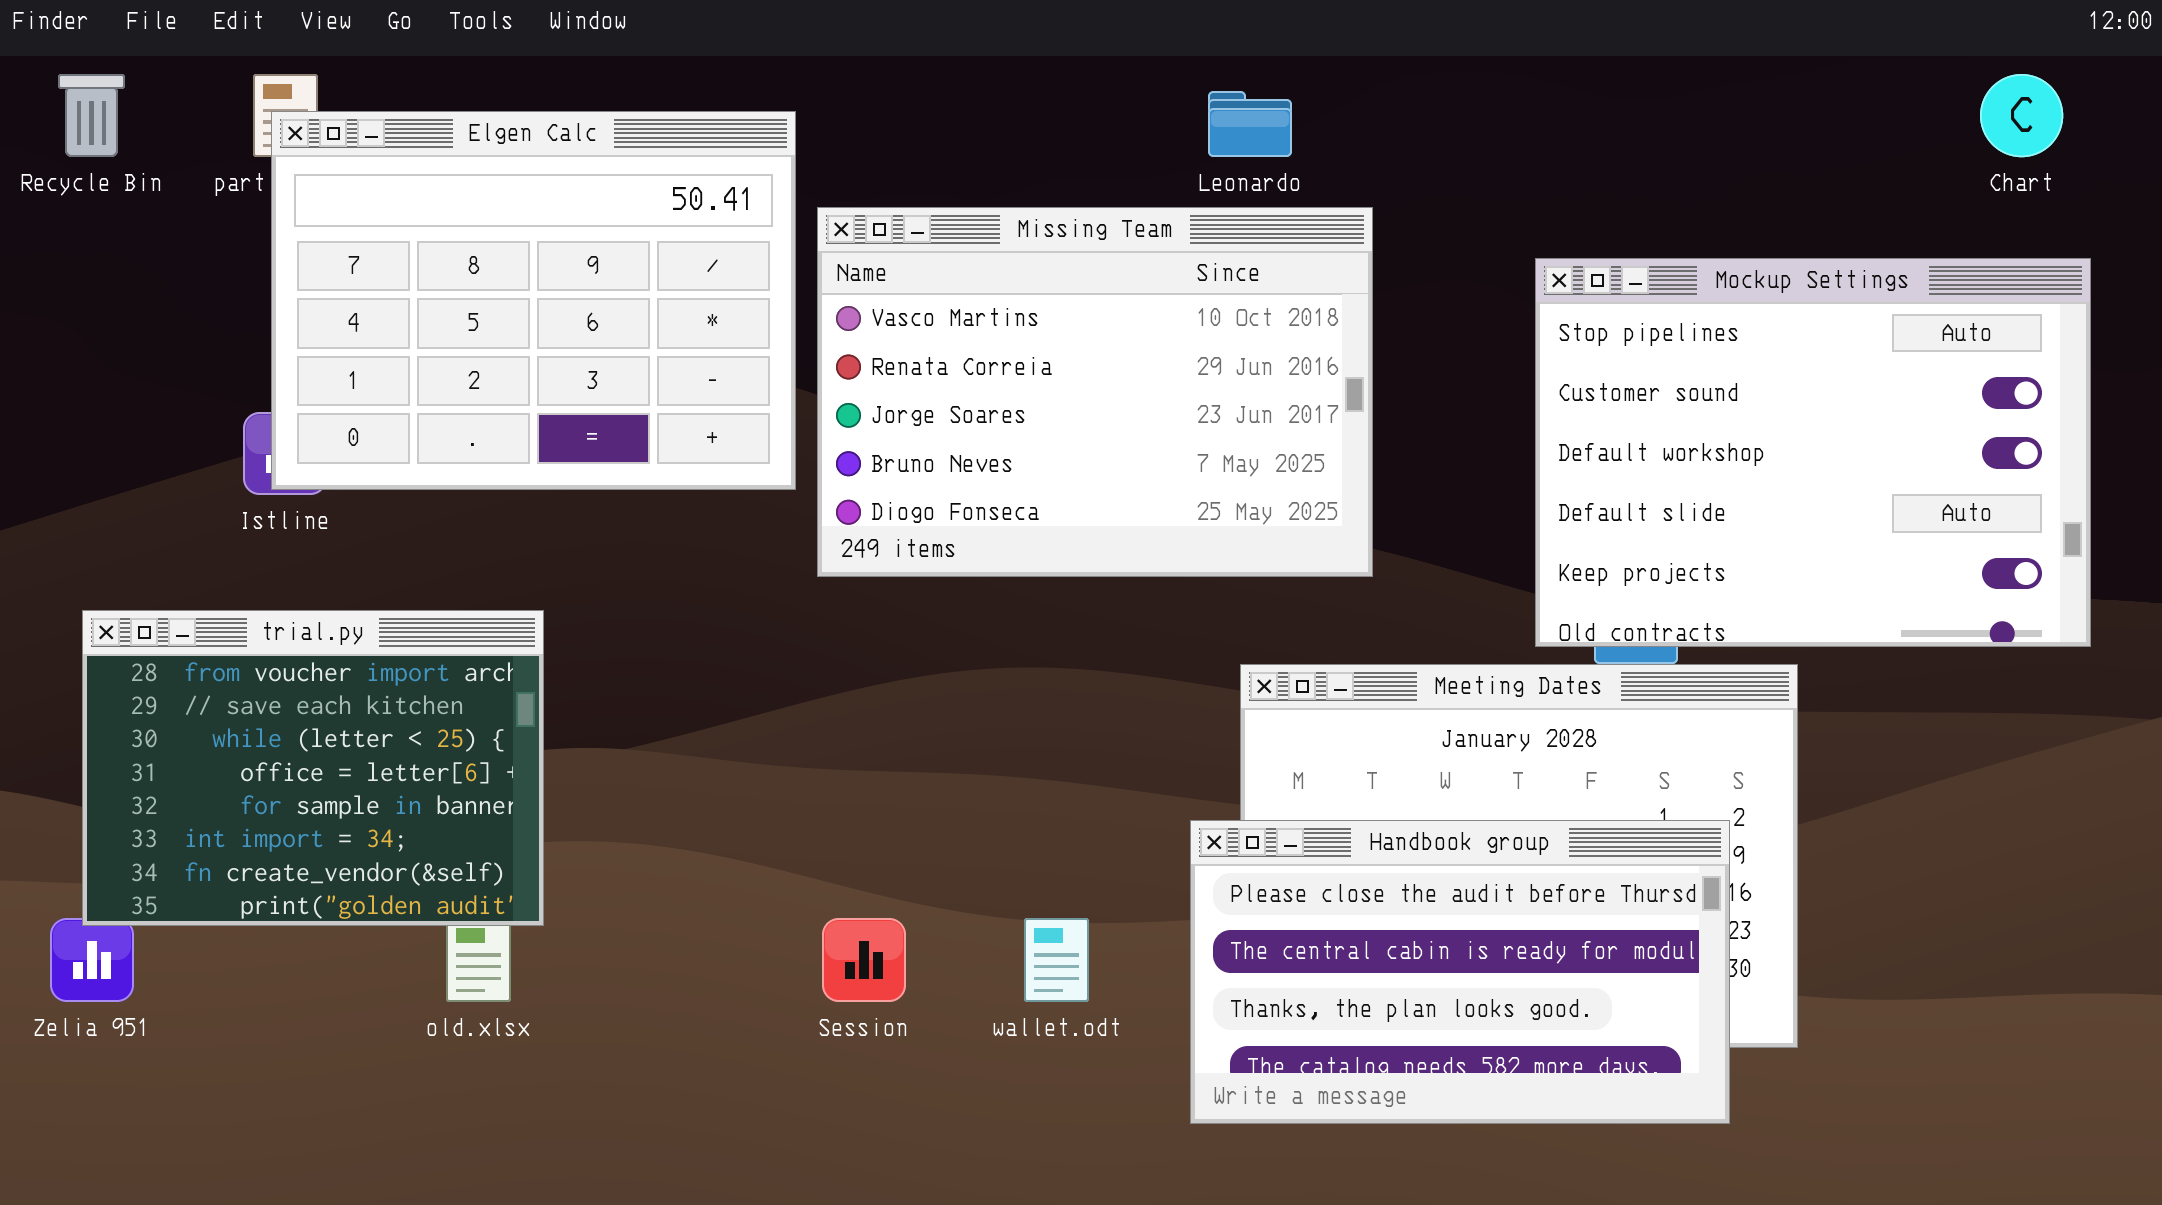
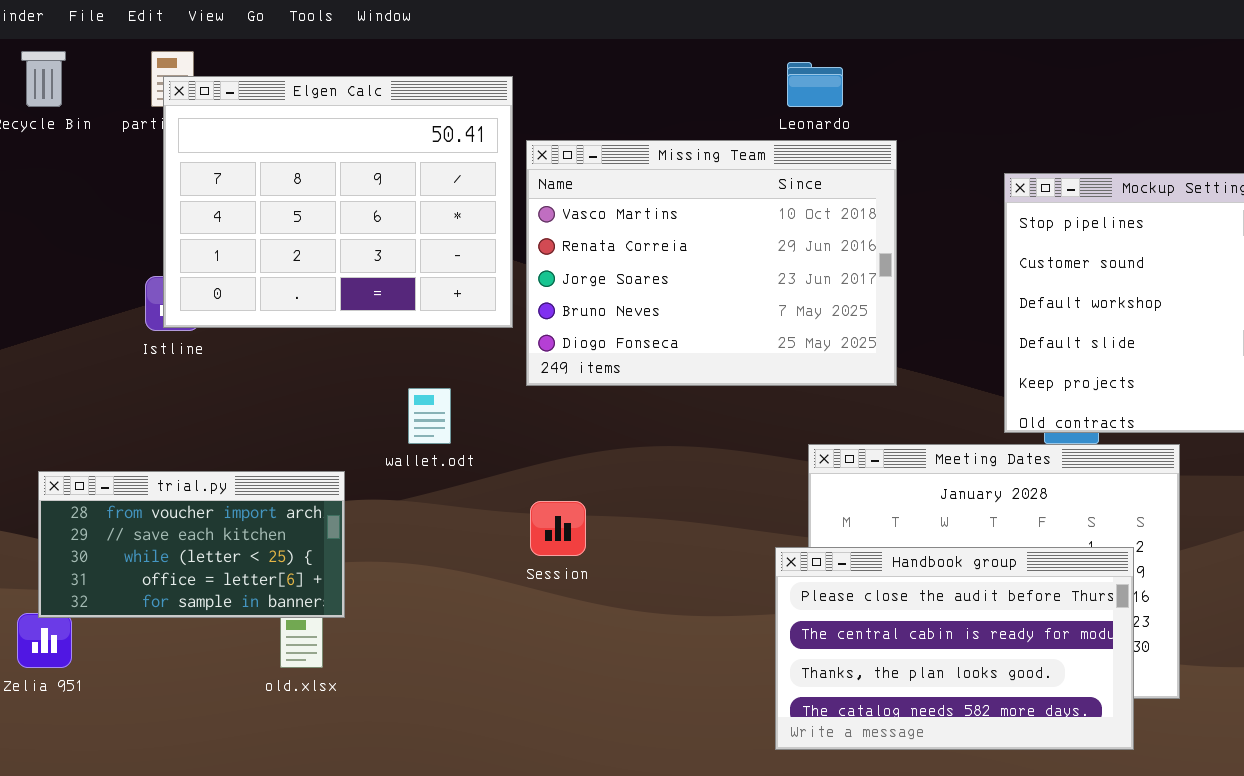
trial.py: [82,610,544,926] -> [38,471,345,618], resized
Session: [822,918,906,1002] -> [530,501,586,556], moved
wallet.odt: [1024,918,1089,1002] -> [408,388,451,444], moved

